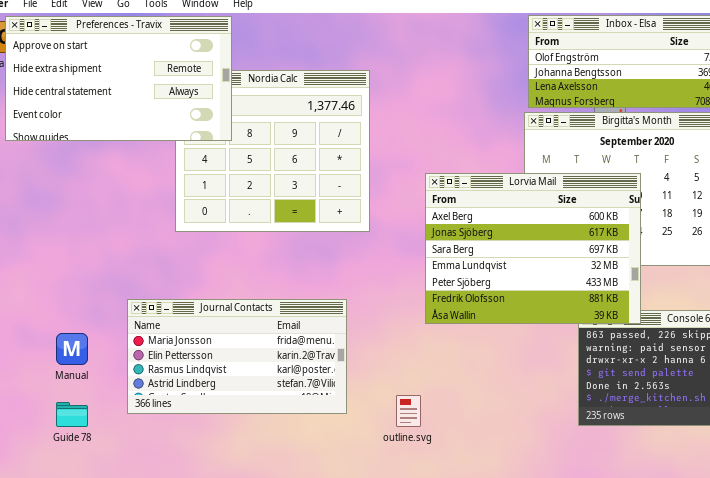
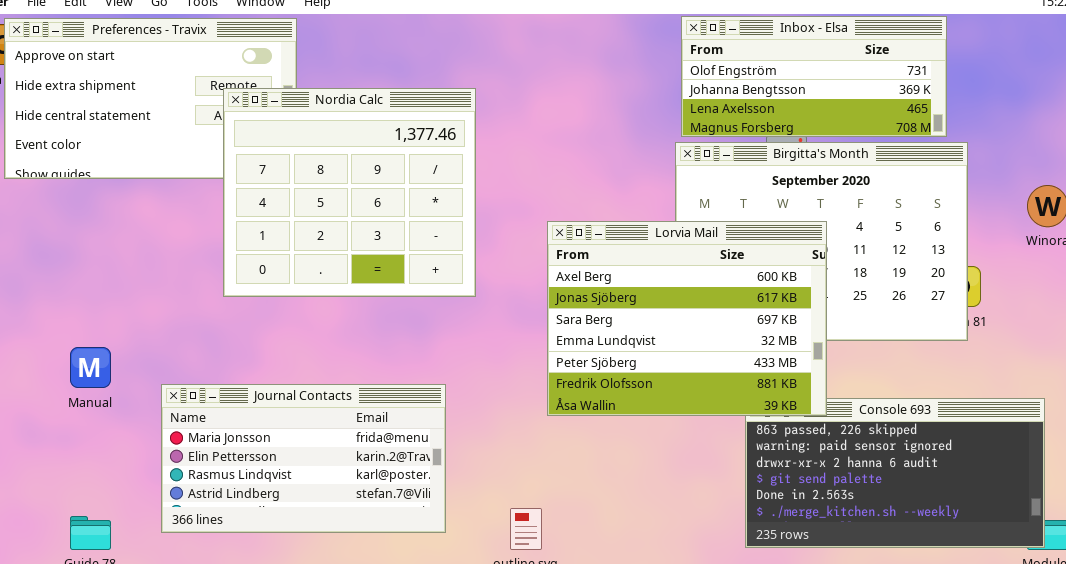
Nordia Calc: [175,70,370,232] -> [223,88,476,297], raised
Manual: [56,333,88,365] -> [70,347,111,388], moved

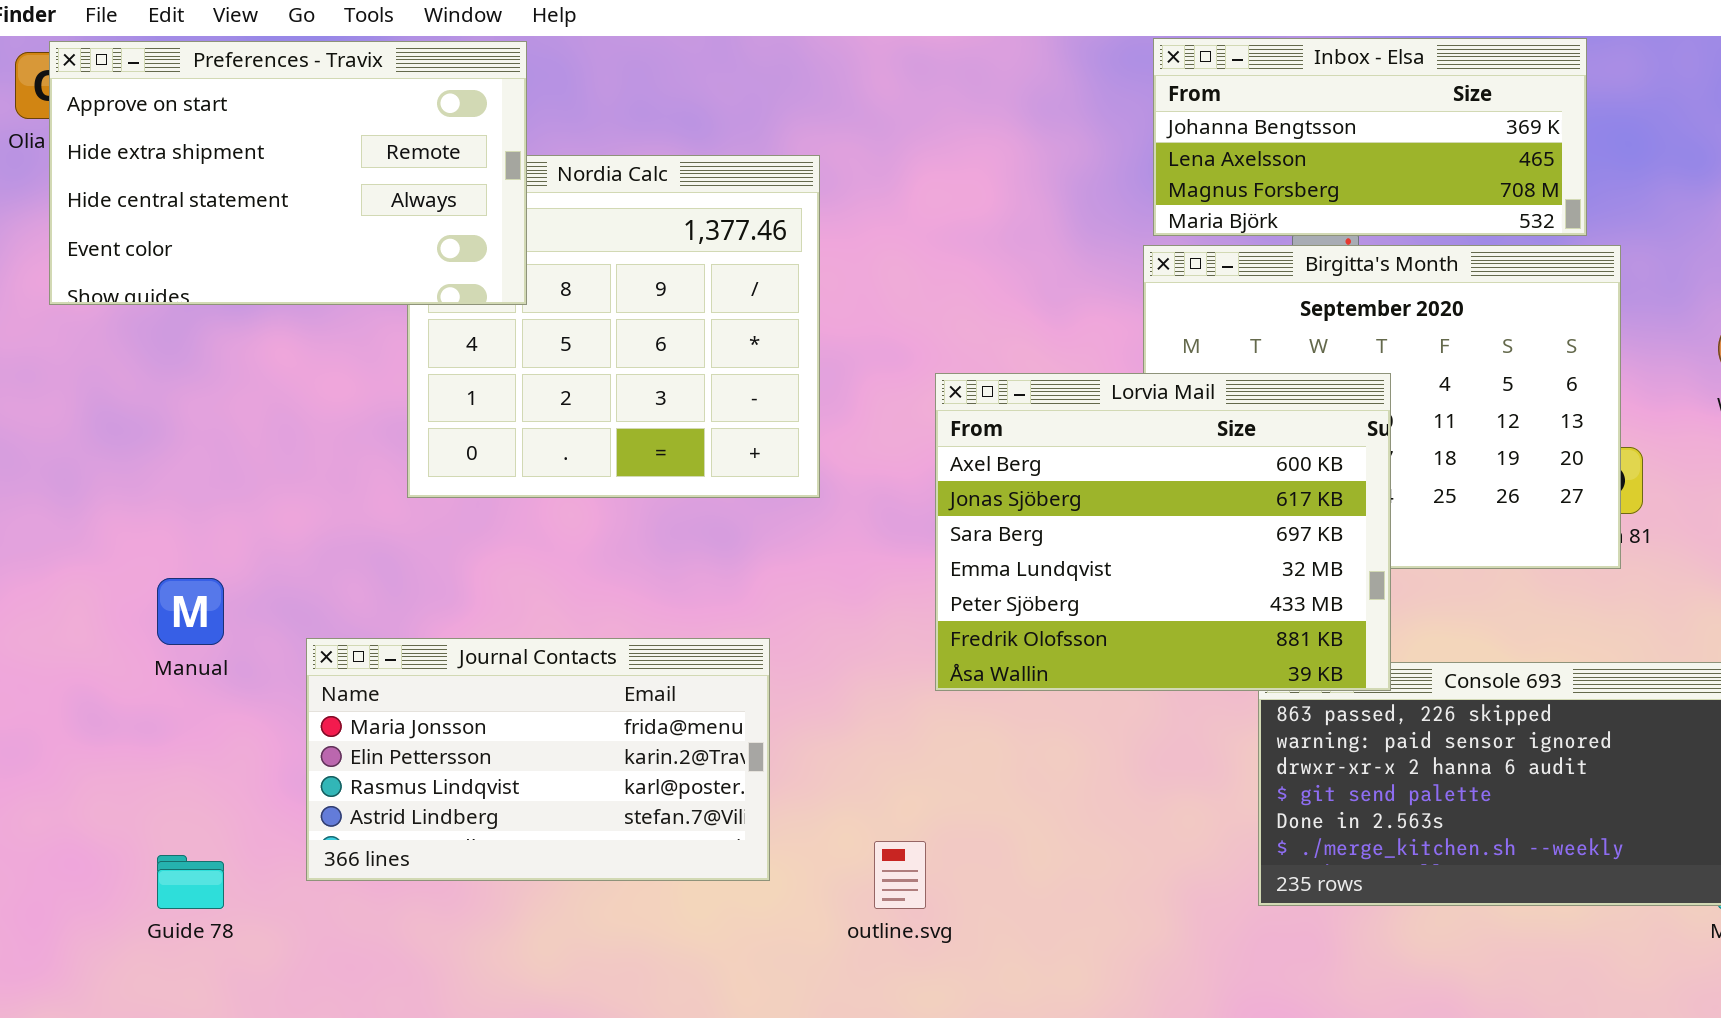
Inbox - Elsa: [681,16,947,137] -> [1153,38,1587,236], scrolled down 1 row
Preferences - Travix: [4,18,297,179] -> [49,41,527,305], raised

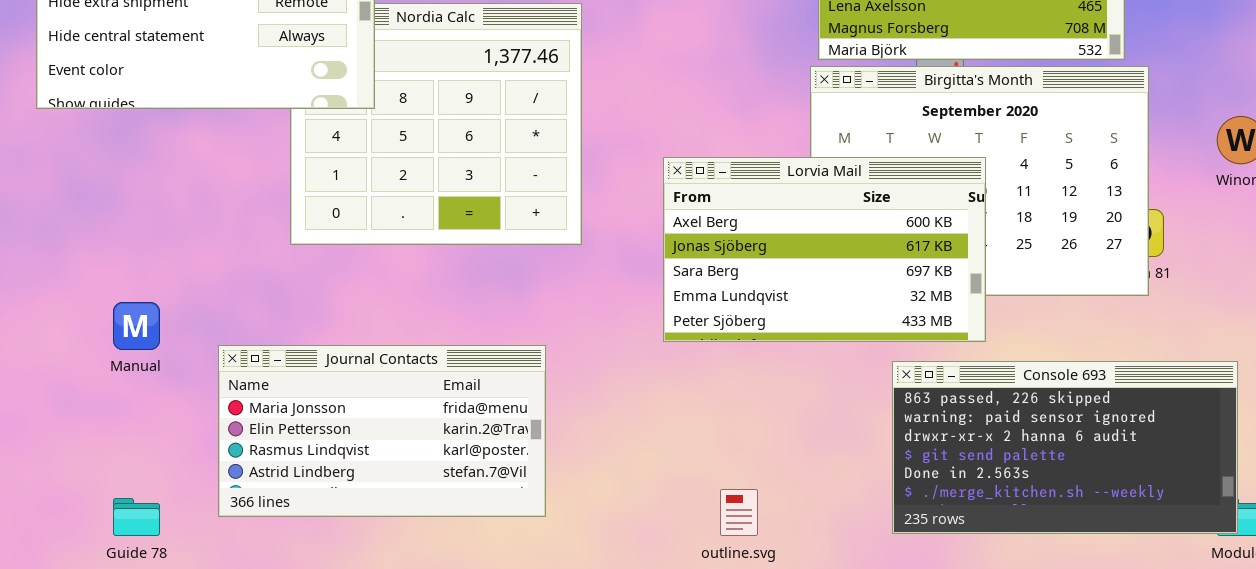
Lorvia Mail: [935,373,1391,691] -> [663,157,986,342], resized
outline.svg: [874,841,926,909] -> [720,489,758,536], moved

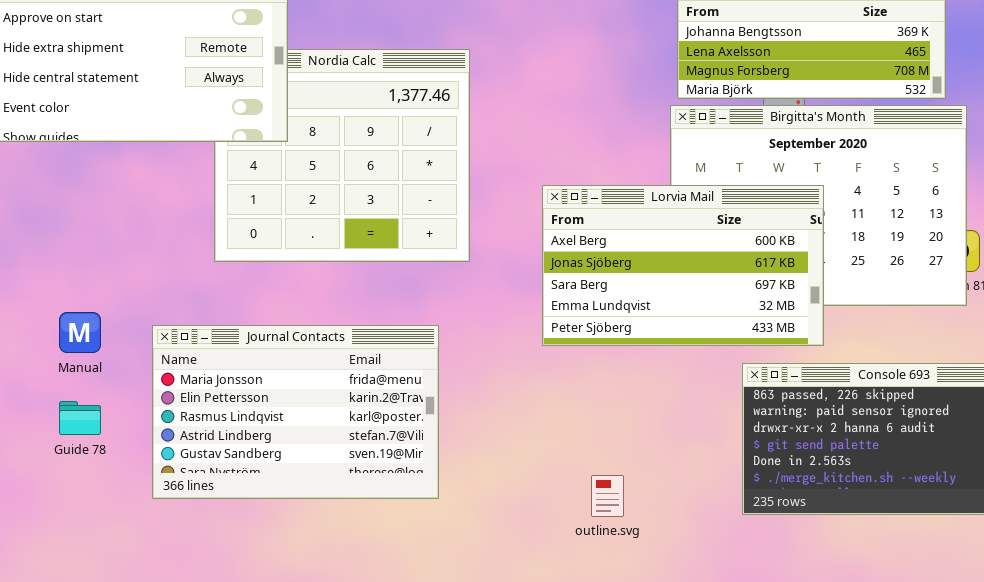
Journal Contacts: [218,345,546,517] -> [152,325,439,499], resized
Guide 78: [113,498,160,536] -> [59,401,101,435], moved

